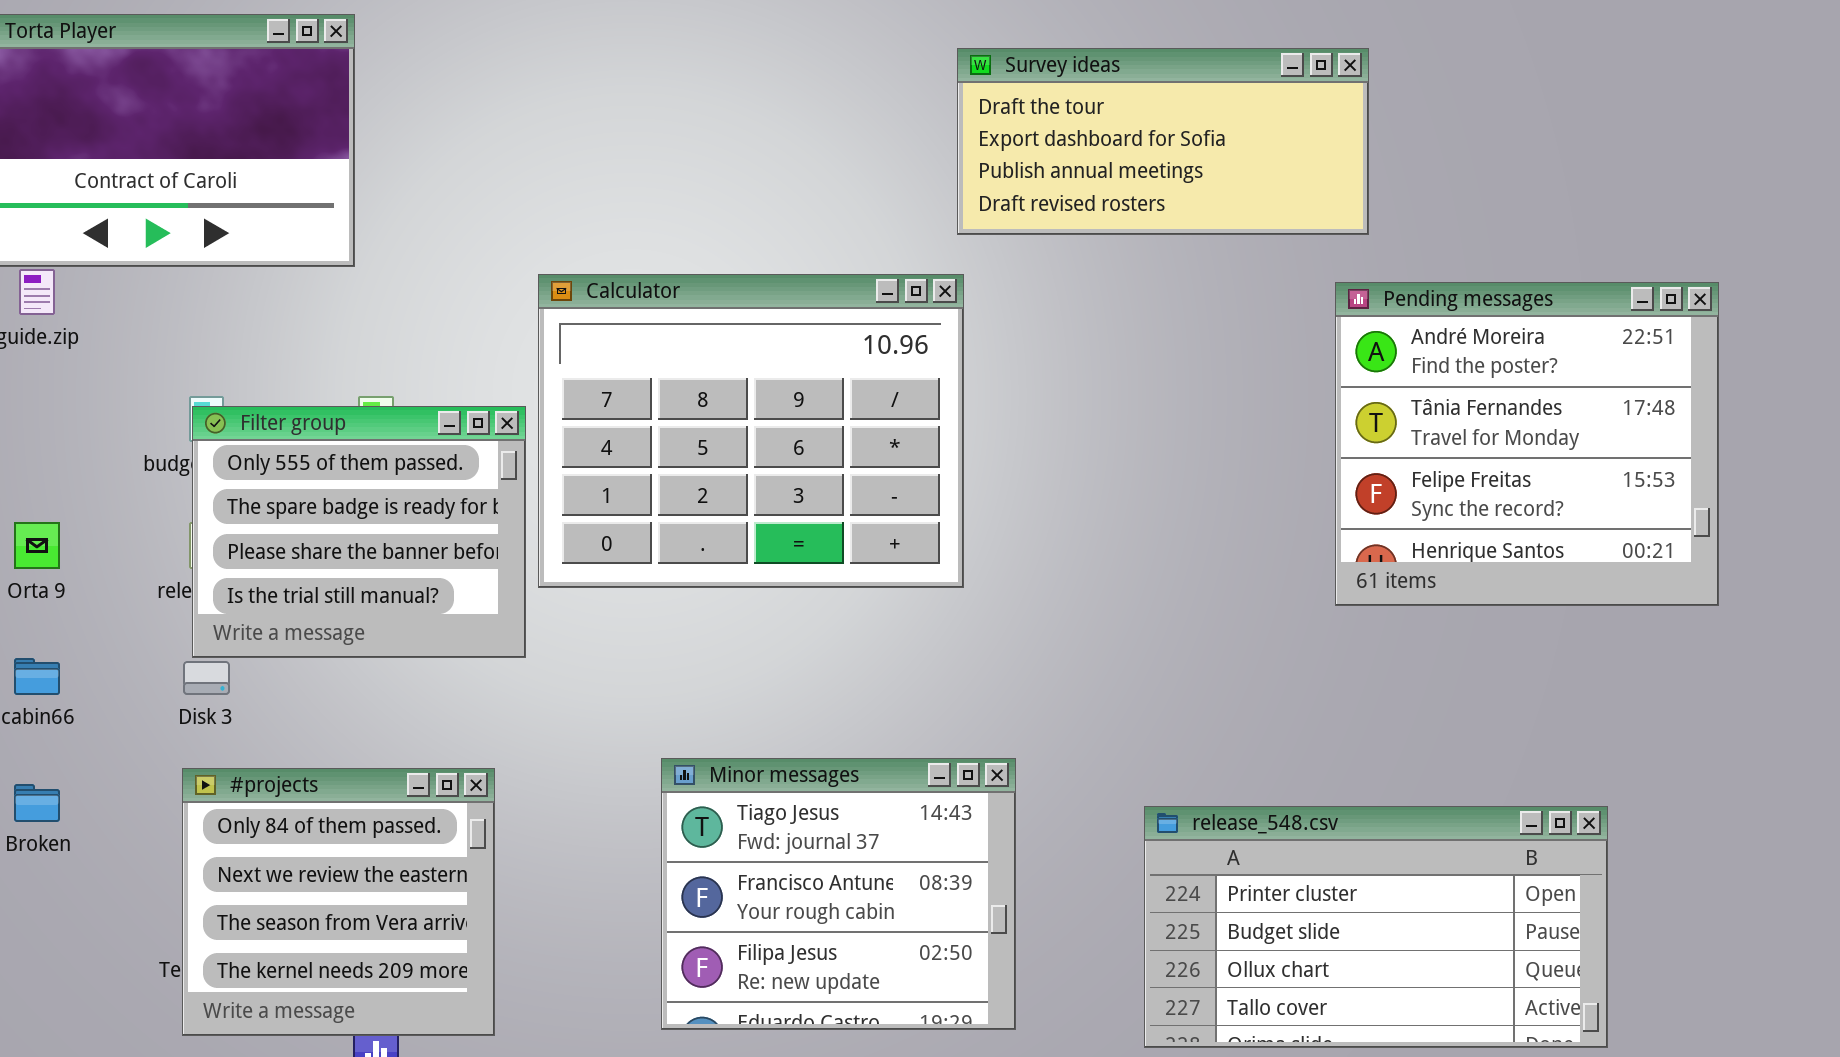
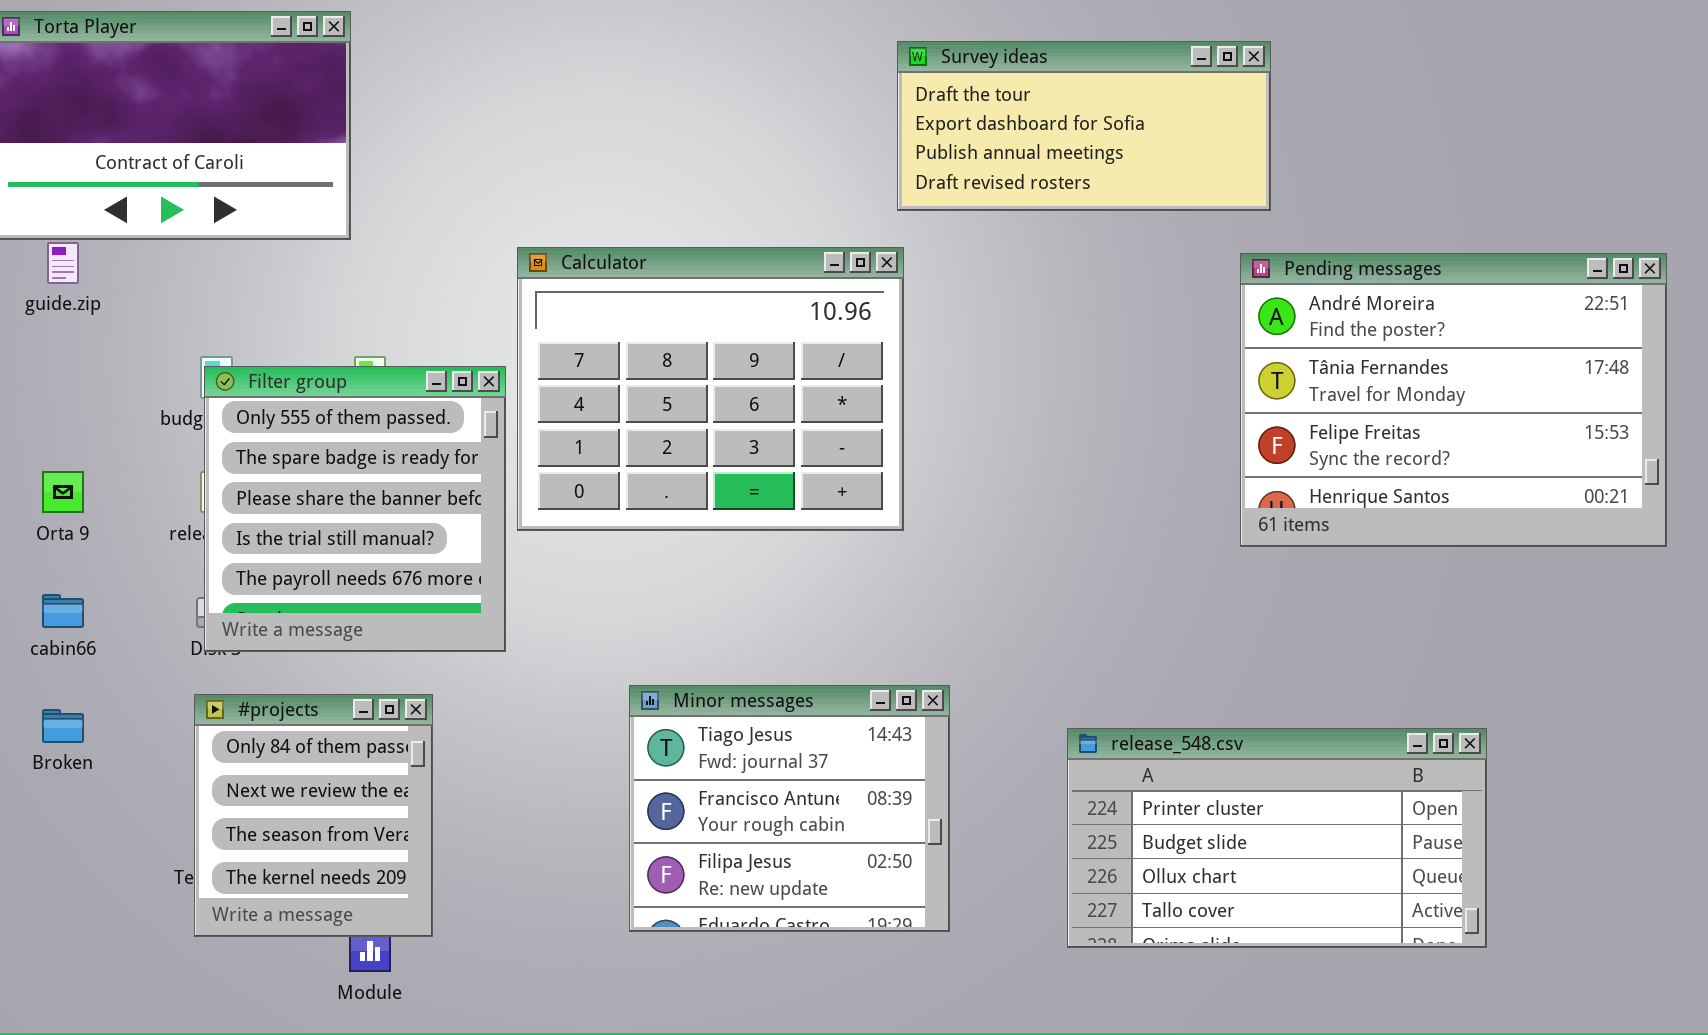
Pending messages: [1335,282,1719,606] -> [1240,253,1667,547], resized
Filter group: [192,406,526,658] -> [204,366,506,652], resized
#projects: [182,768,495,1036] -> [194,694,433,937], resized

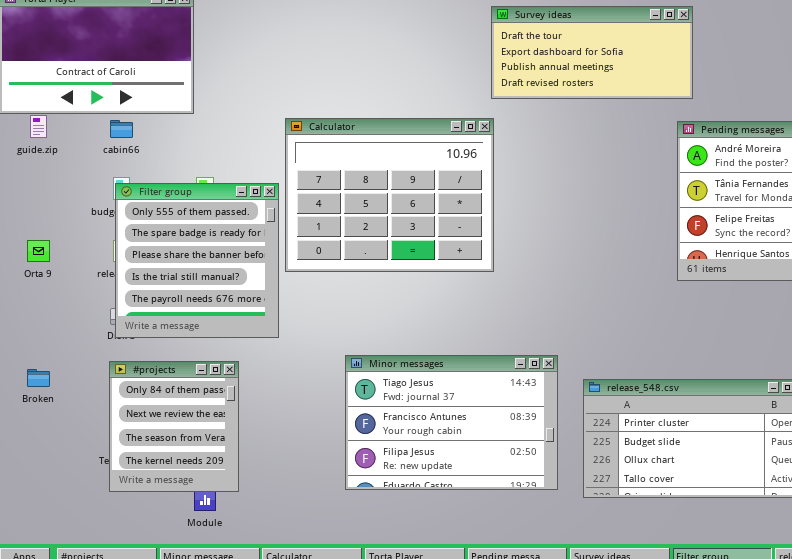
cabin66: [42,594,84,628] -> [110,120,133,138], moved
Minor messages: [629,685,950,932] -> [345,355,558,490], resized

